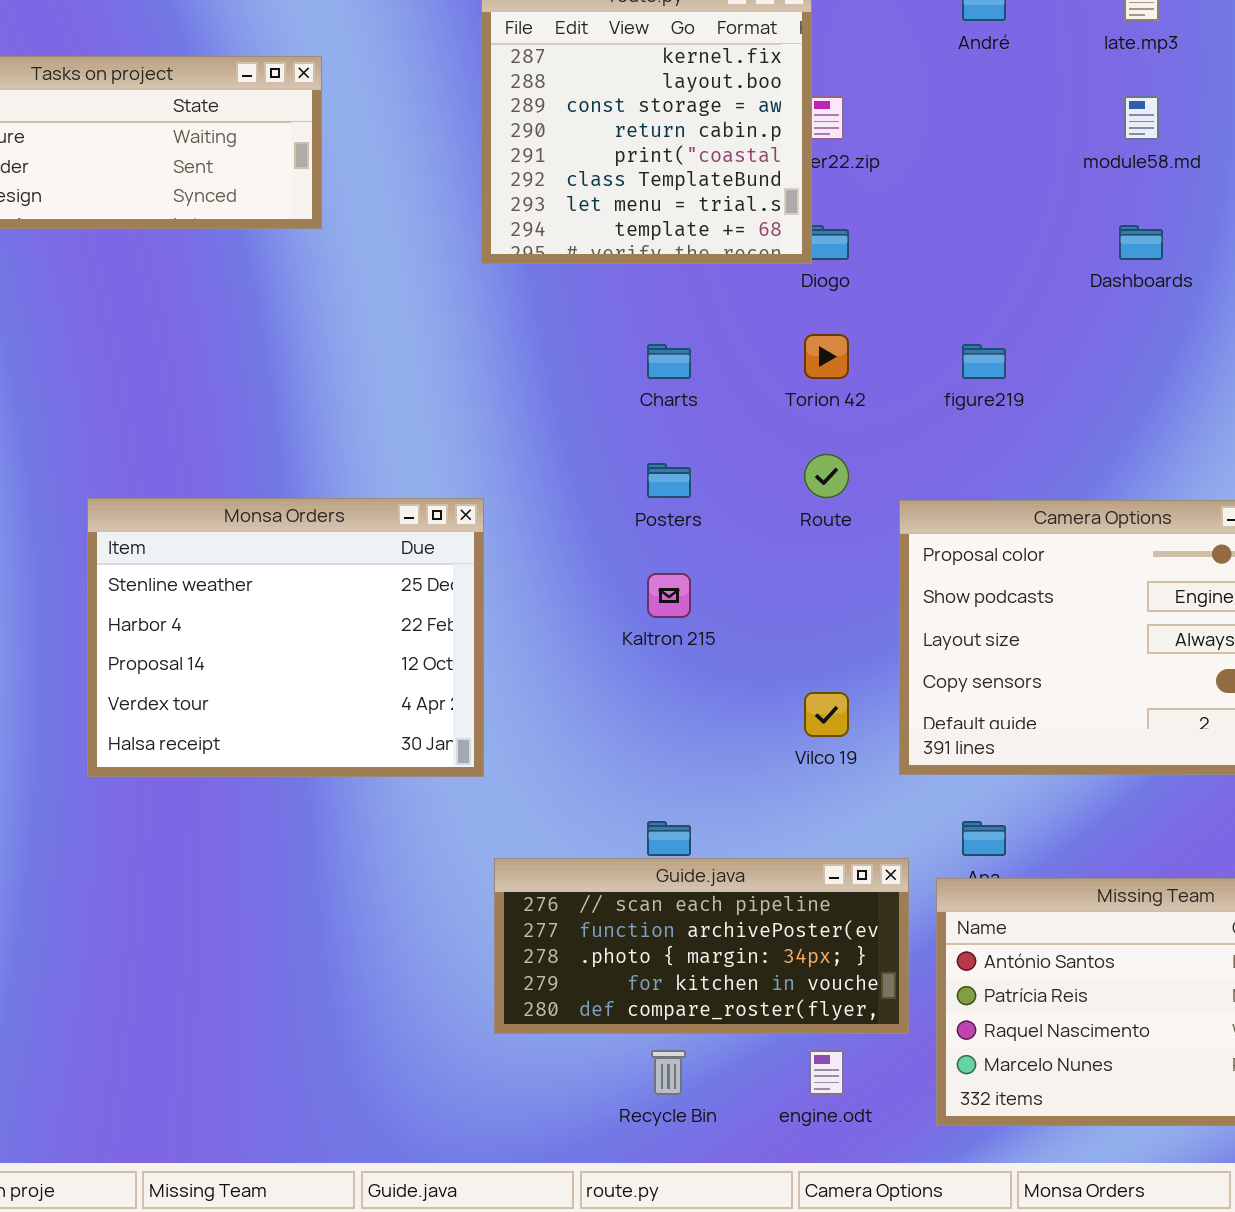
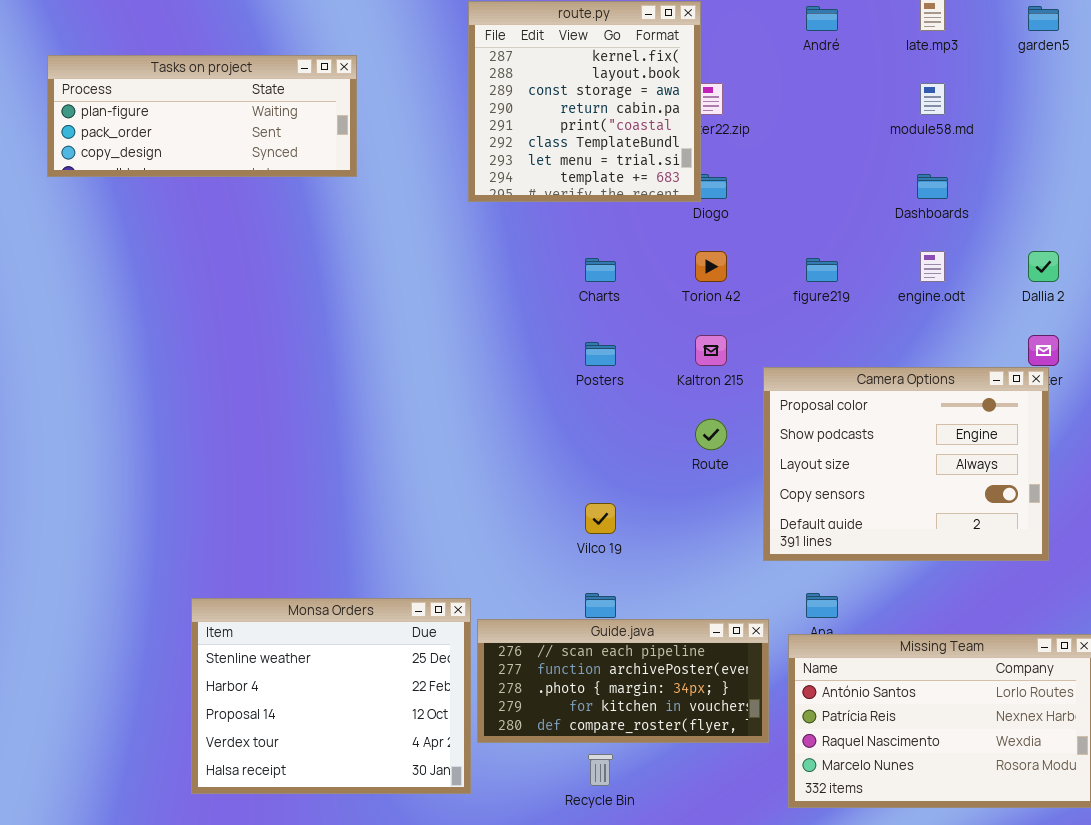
Route: [804,454,849,498] -> [695,419,727,450], moved
Monsa Orders: [87,498,484,777] -> [191,598,471,794], moved
Kaltron 215: [647,573,691,618] -> [695,335,727,366], moved
Vilco 19: [804,692,849,737] -> [585,503,616,534], moved
engine.odt: [809,1050,844,1095] -> [920,251,945,282], moved

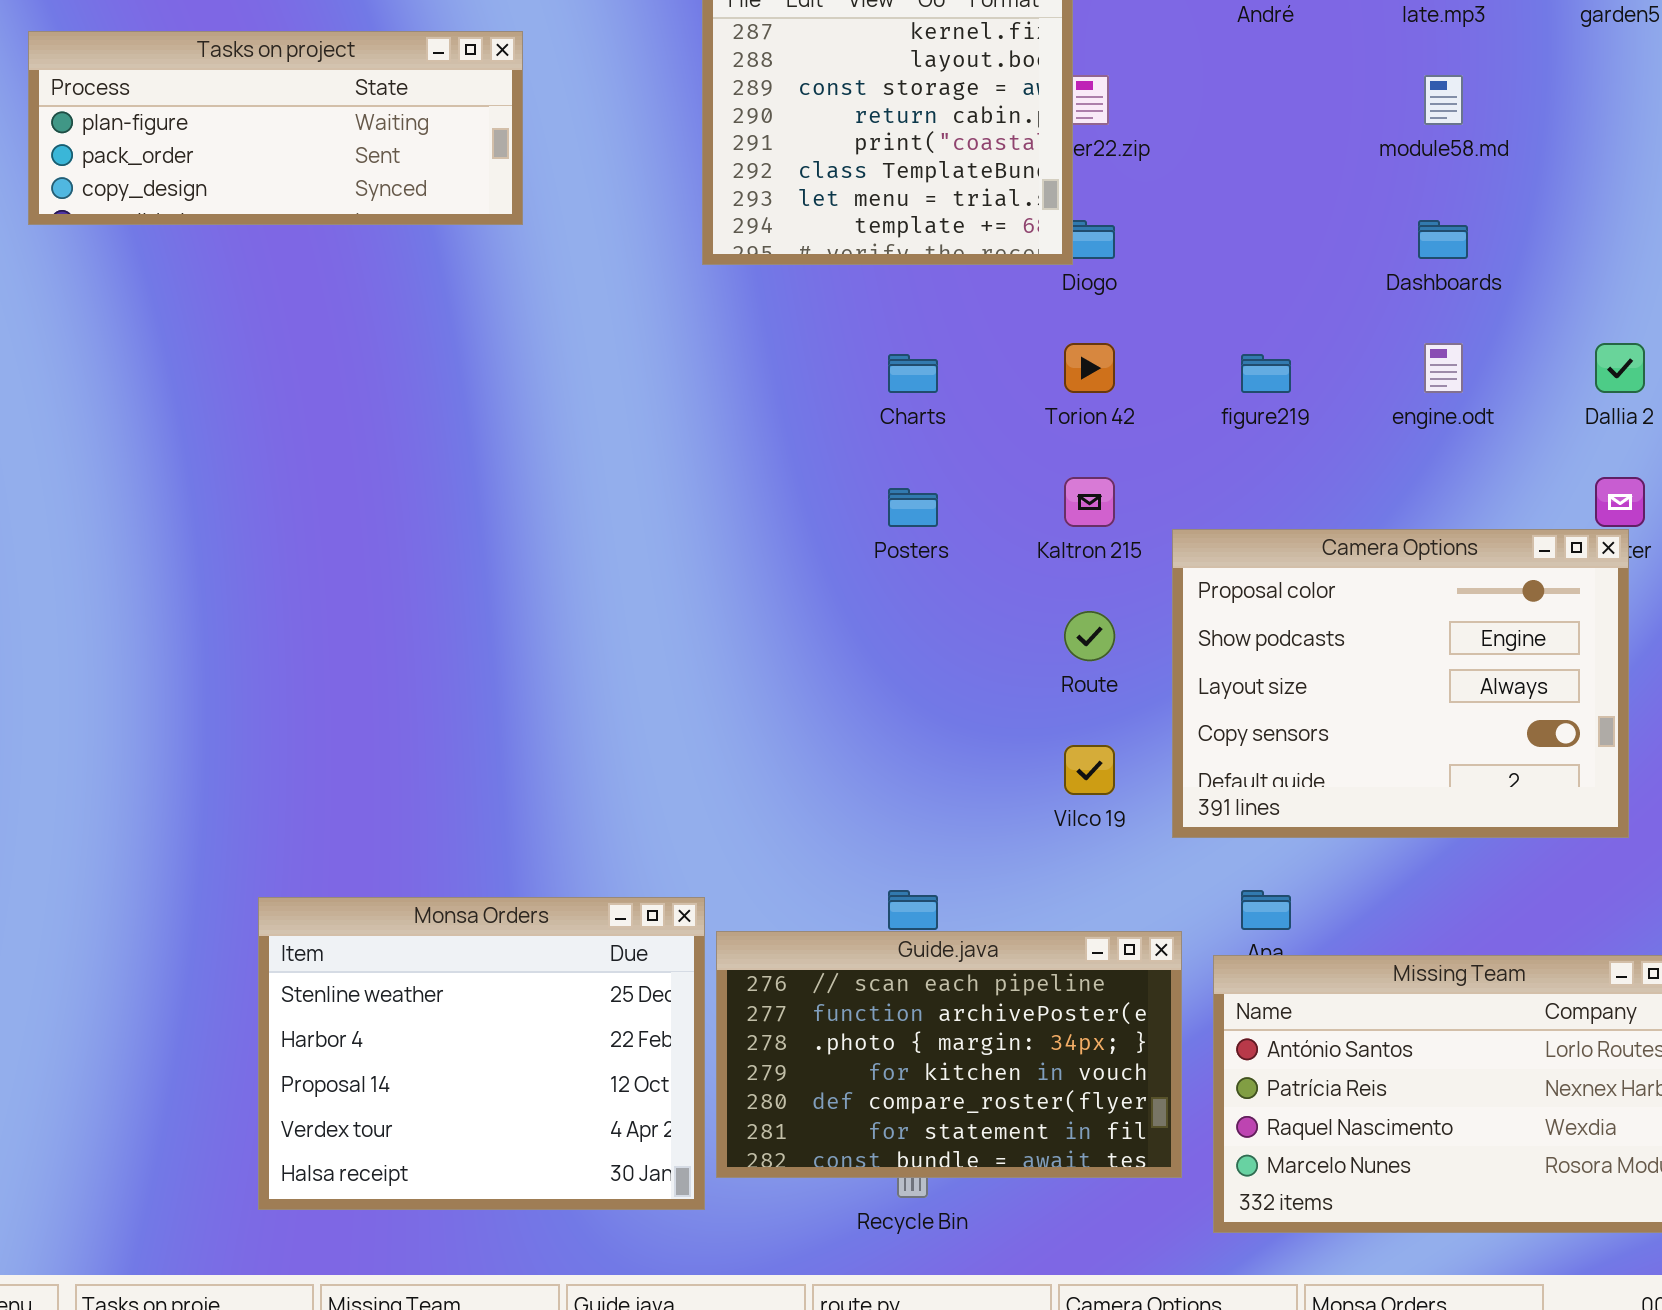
Vilco 19: [585,503,616,534] -> [1064,745,1115,795], moved
Guide.java: [477,619,769,743] -> [716,931,1182,1178], resized

